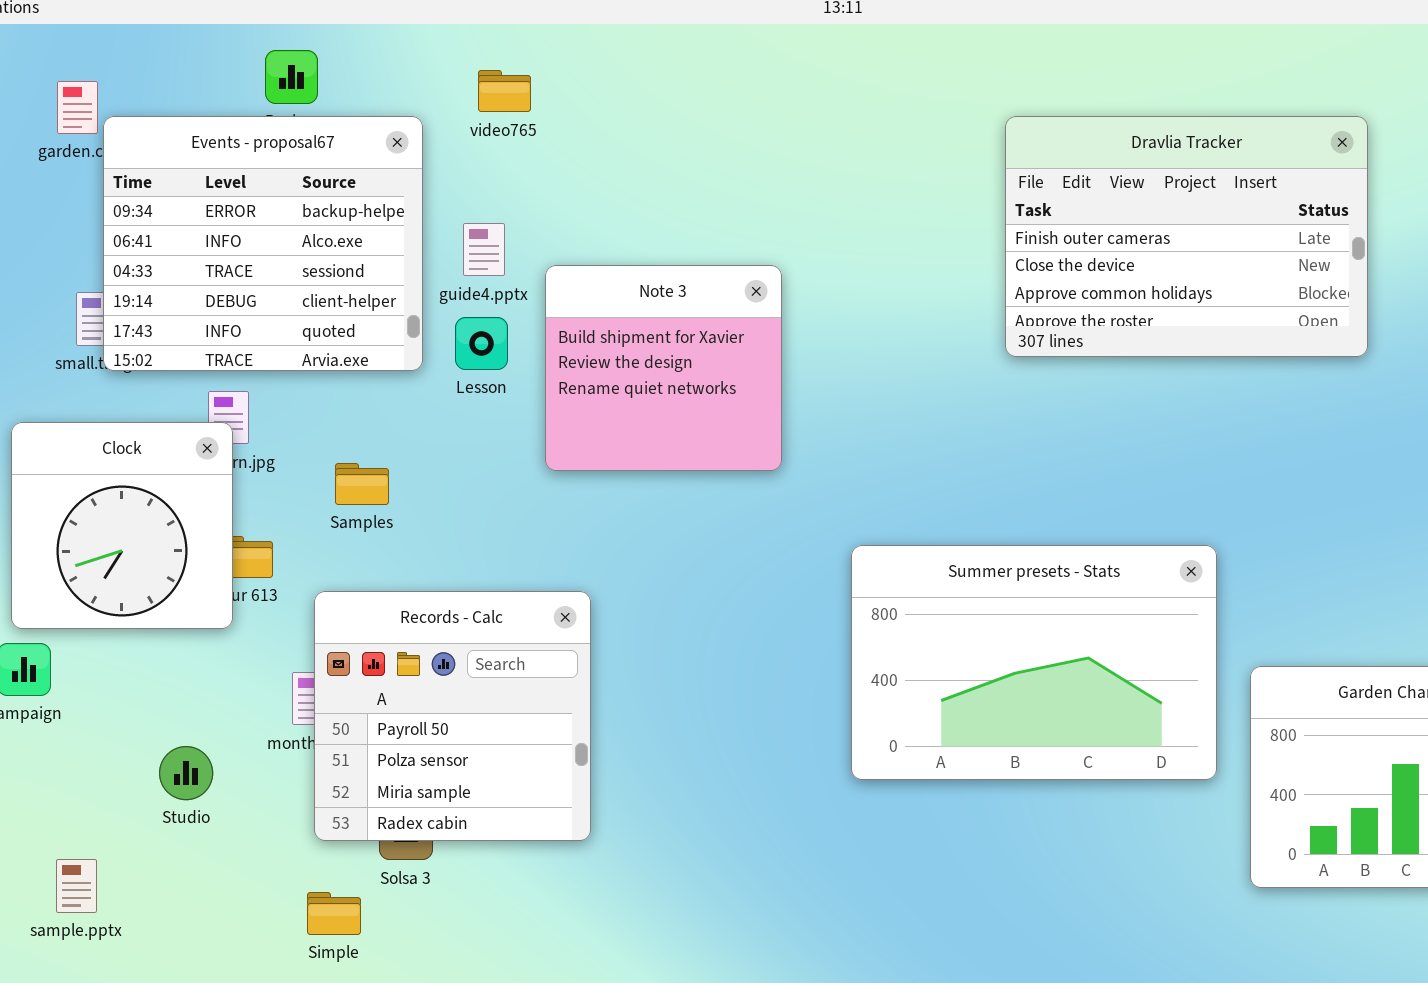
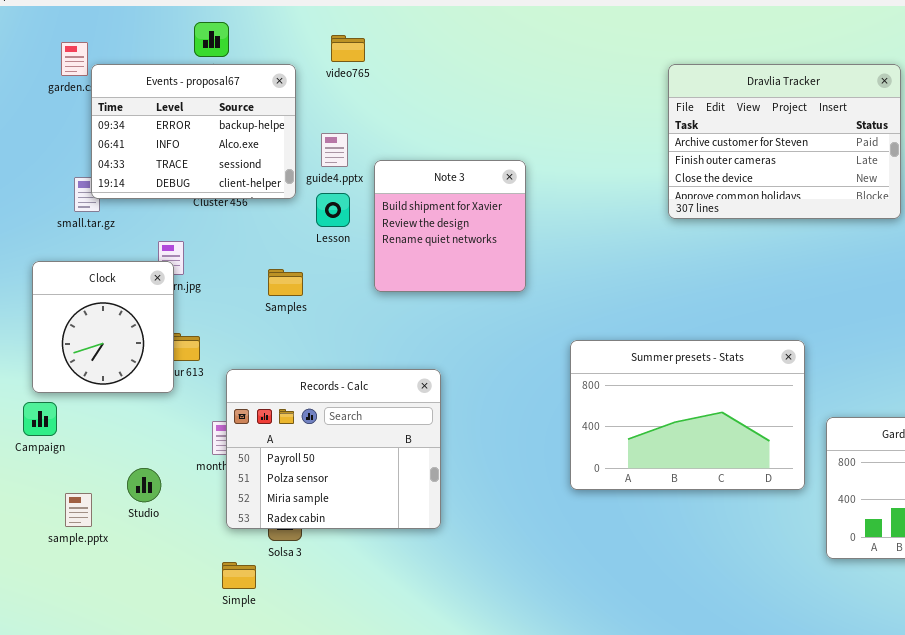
Events - proposal67: [103,116,423,371] -> [91,64,296,199], resized
Dravlia Tracker: [1005,116,1368,357] -> [668,64,901,219], scrolled up 1 row
Samples: [335,463,389,505] -> [268,269,303,296], moved
Records - Calc: [314,591,591,841] -> [226,369,441,529], resized
sample.pptx: [56,859,97,913] -> [65,493,92,527], moved

